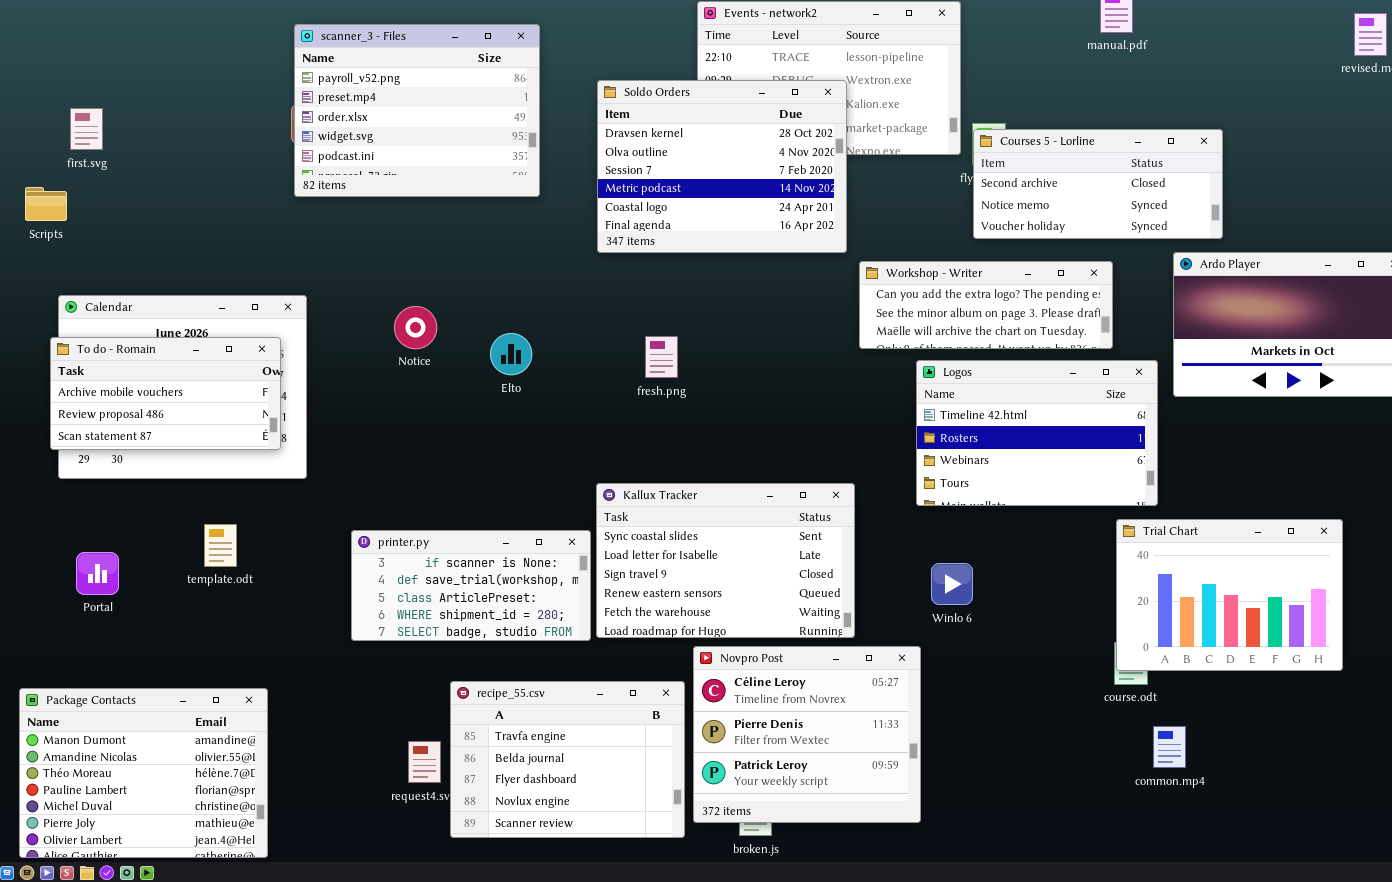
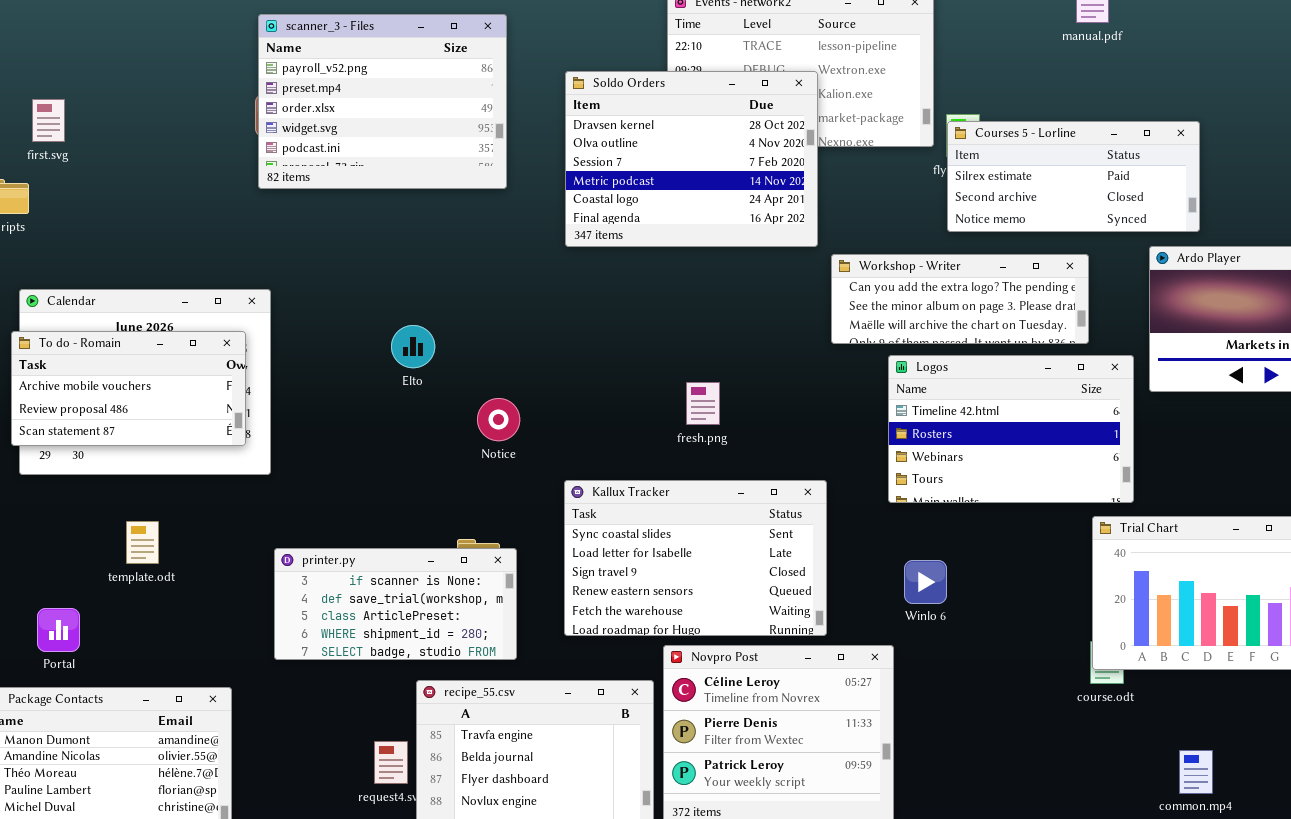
Courses 5 - Lorline: [973,129,1223,239] -> [947,121,1200,232], scrolled up 1 row
Notice: [394,306,437,349] -> [477,398,520,441], moved
Elto: [490,333,532,375] -> [391,325,435,368], moved
fresh.png: [645,336,678,378] -> [686,382,720,425], moved
template.odt: [204,524,237,567] -> [126,521,159,564], moved
printer.py: [351,530,591,641] -> [274,548,517,660], moved
Portal: [76,552,119,595] -> [37,608,80,652], moved
common.mp4: [1153,726,1186,768] -> [1179,750,1213,794], moved

